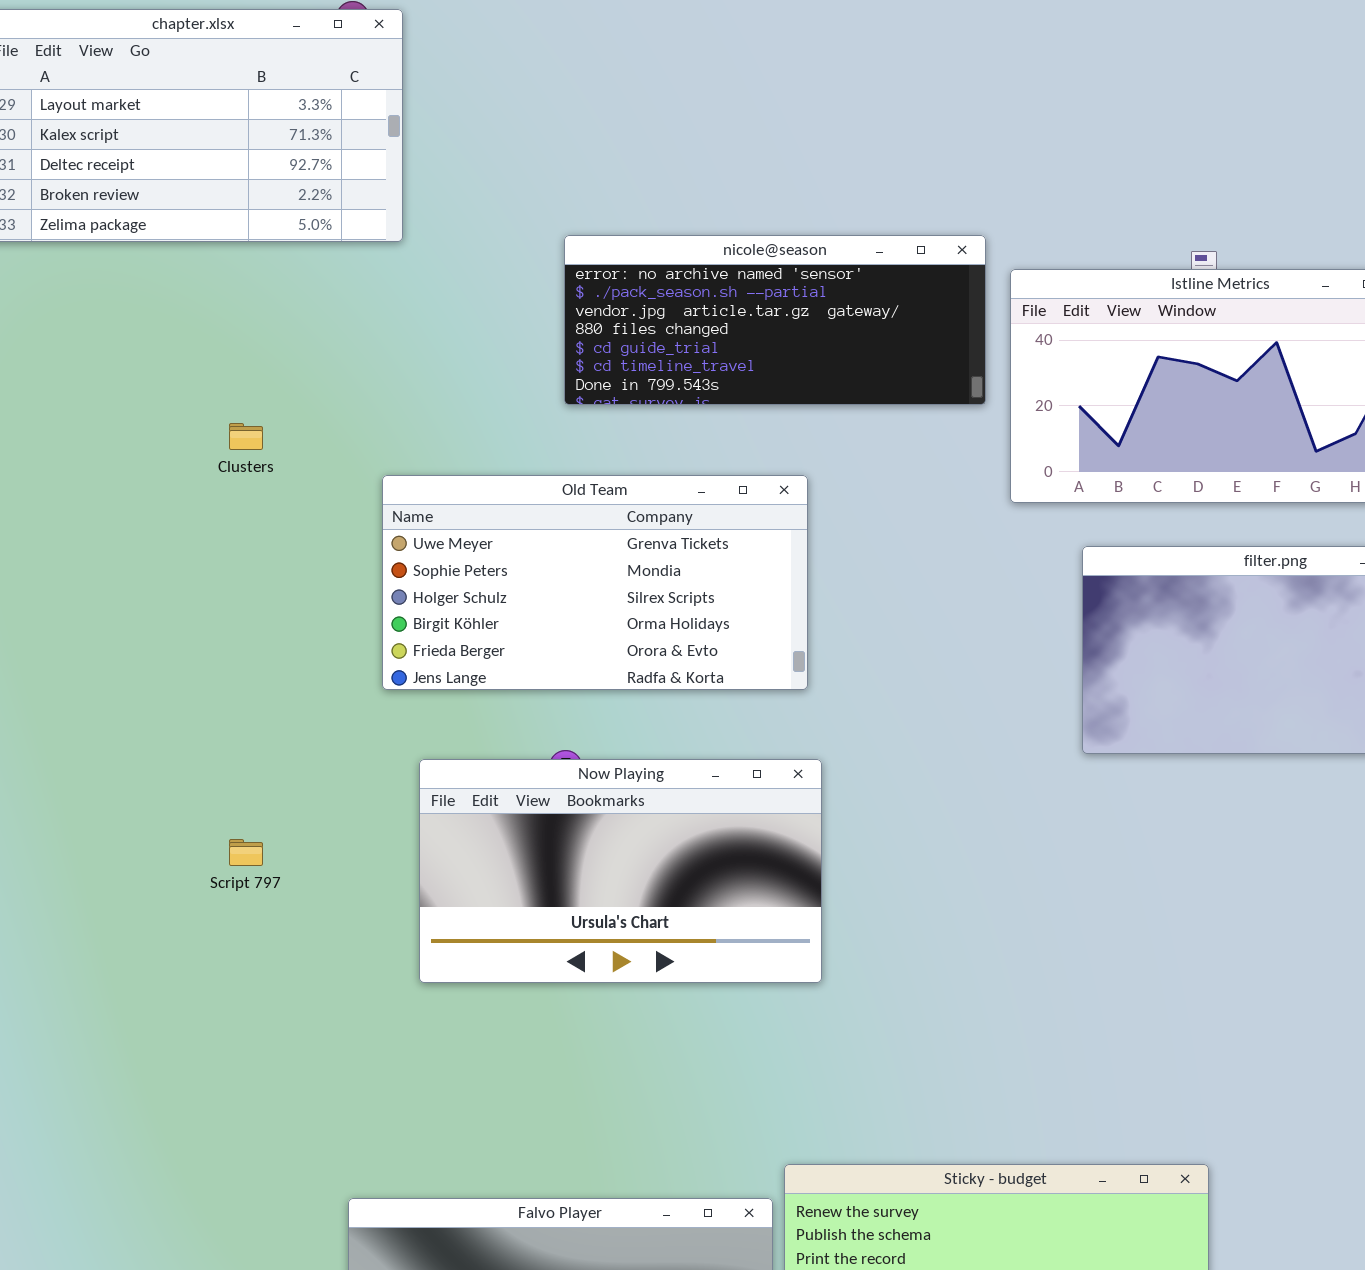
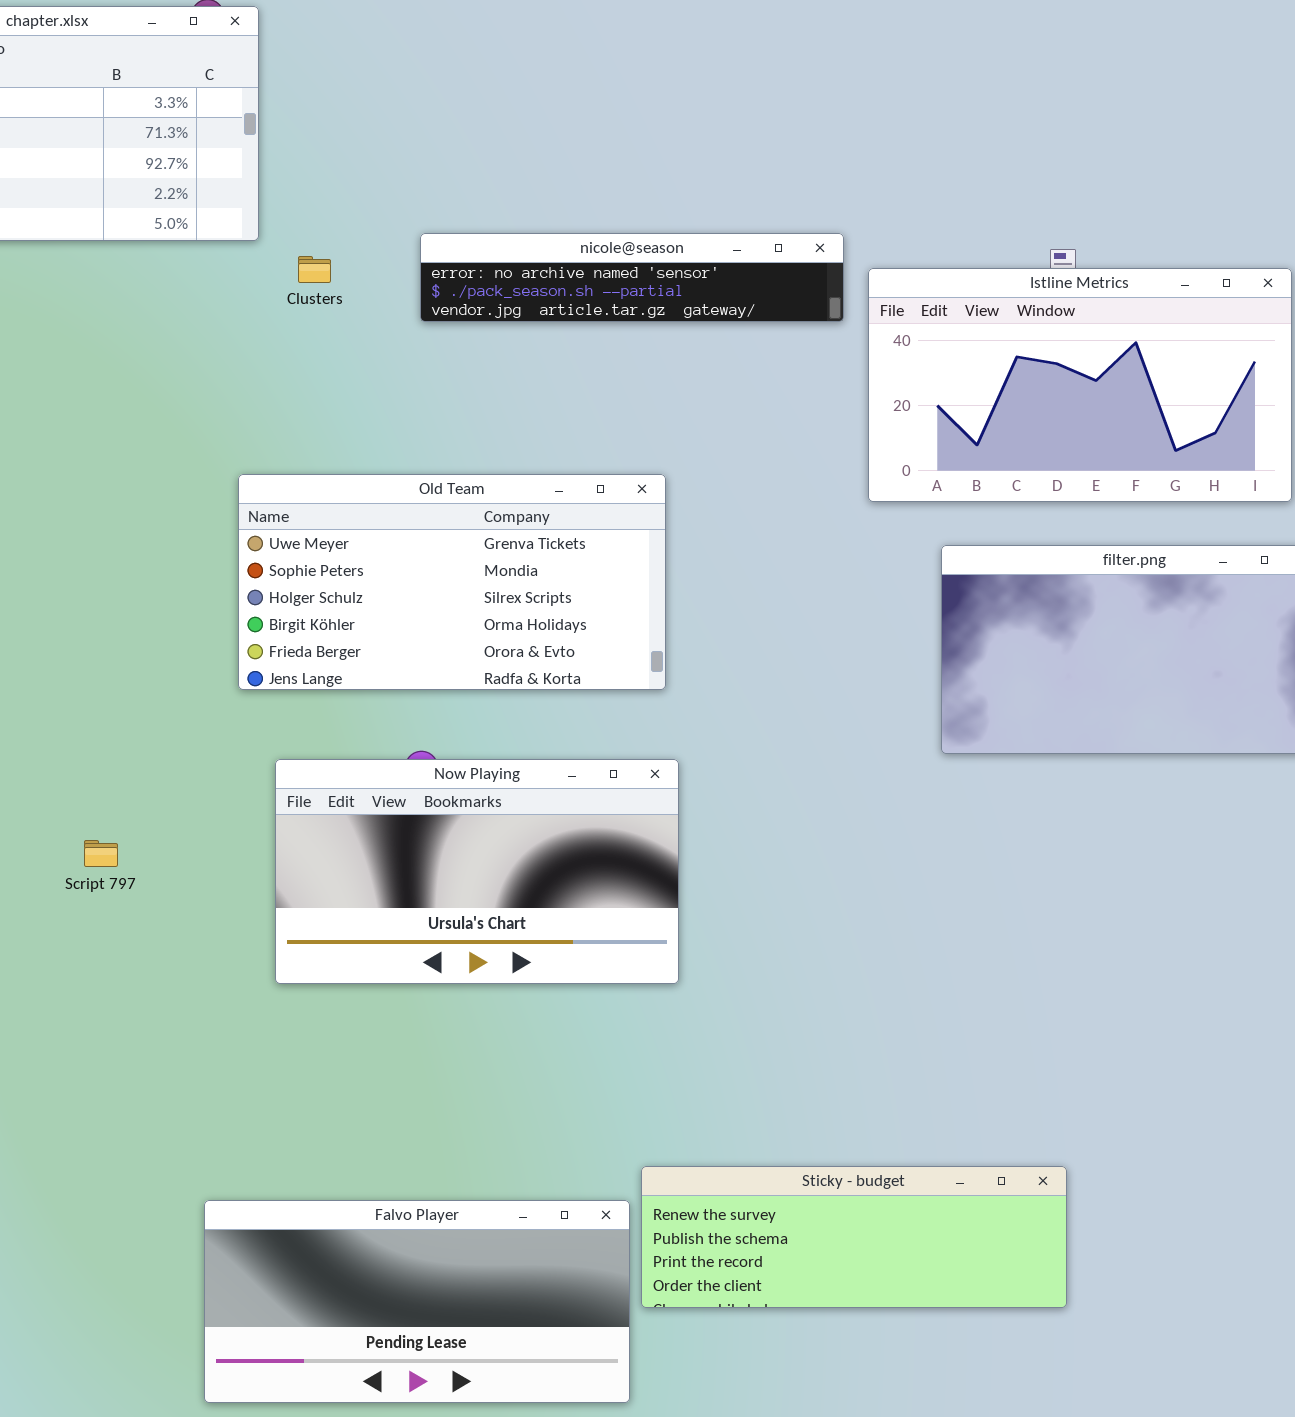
nicole@season: [564,235,986,405] -> [420,233,844,322], resized
Clusters: [229,423,263,450] -> [298,256,331,283], moved

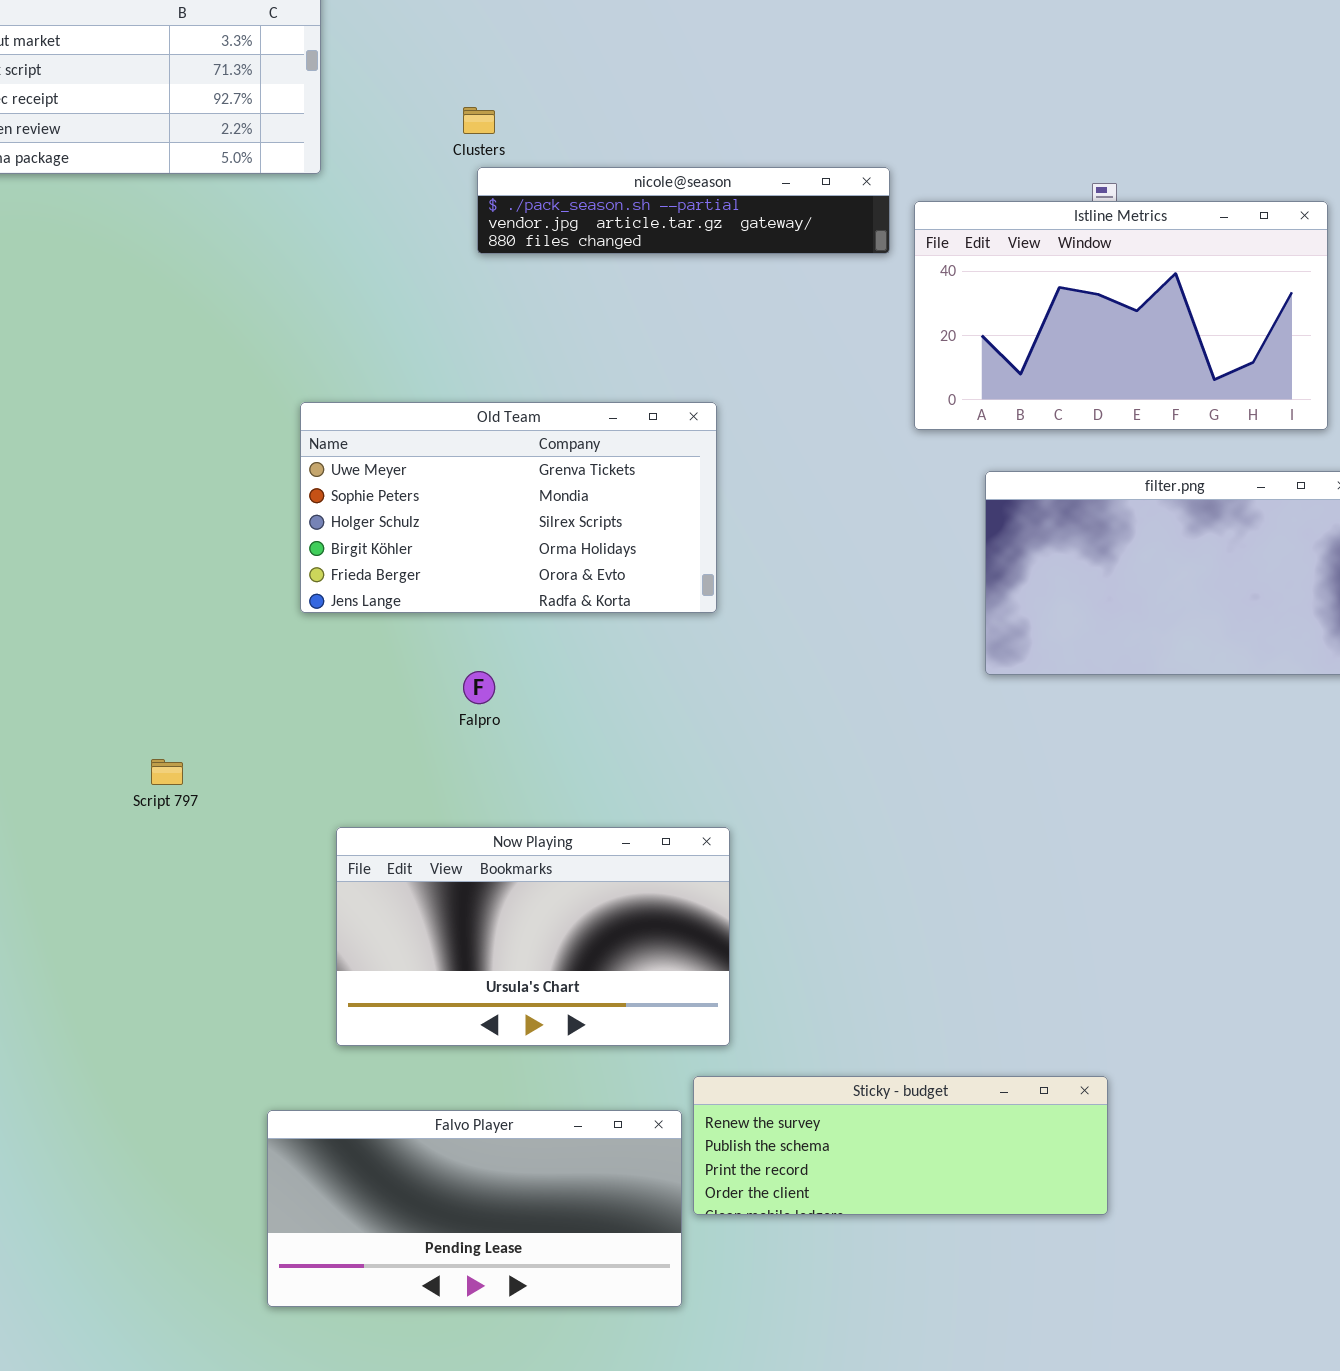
nicole@season: [420,233,844,322] -> [477,167,890,254], scrolled down 1 row
Clusters: [298,256,331,283] -> [463,107,495,134], moved
Now Playing: [275,759,679,984] -> [336,827,730,1046], moved

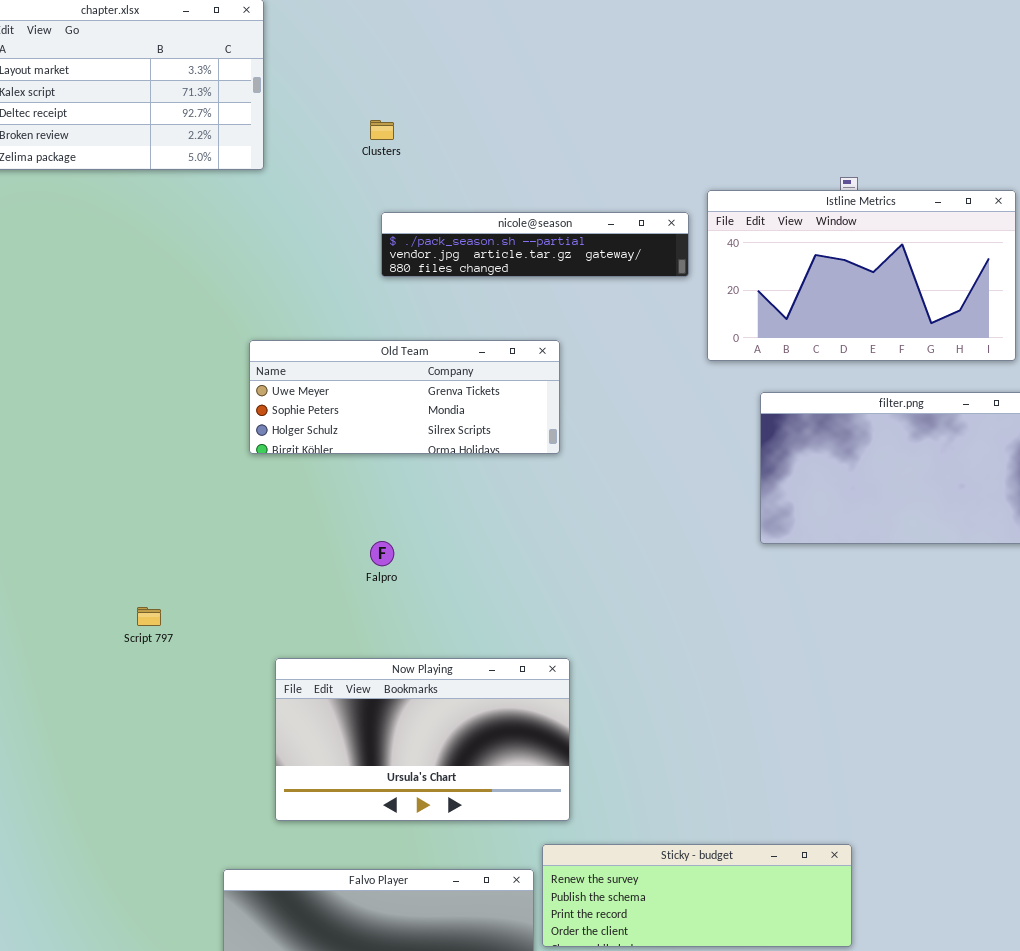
nicole@season: [477,167,890,254] -> [381,212,689,277], moved
Old Team: [300,402,717,613] -> [249,340,560,454], resized

